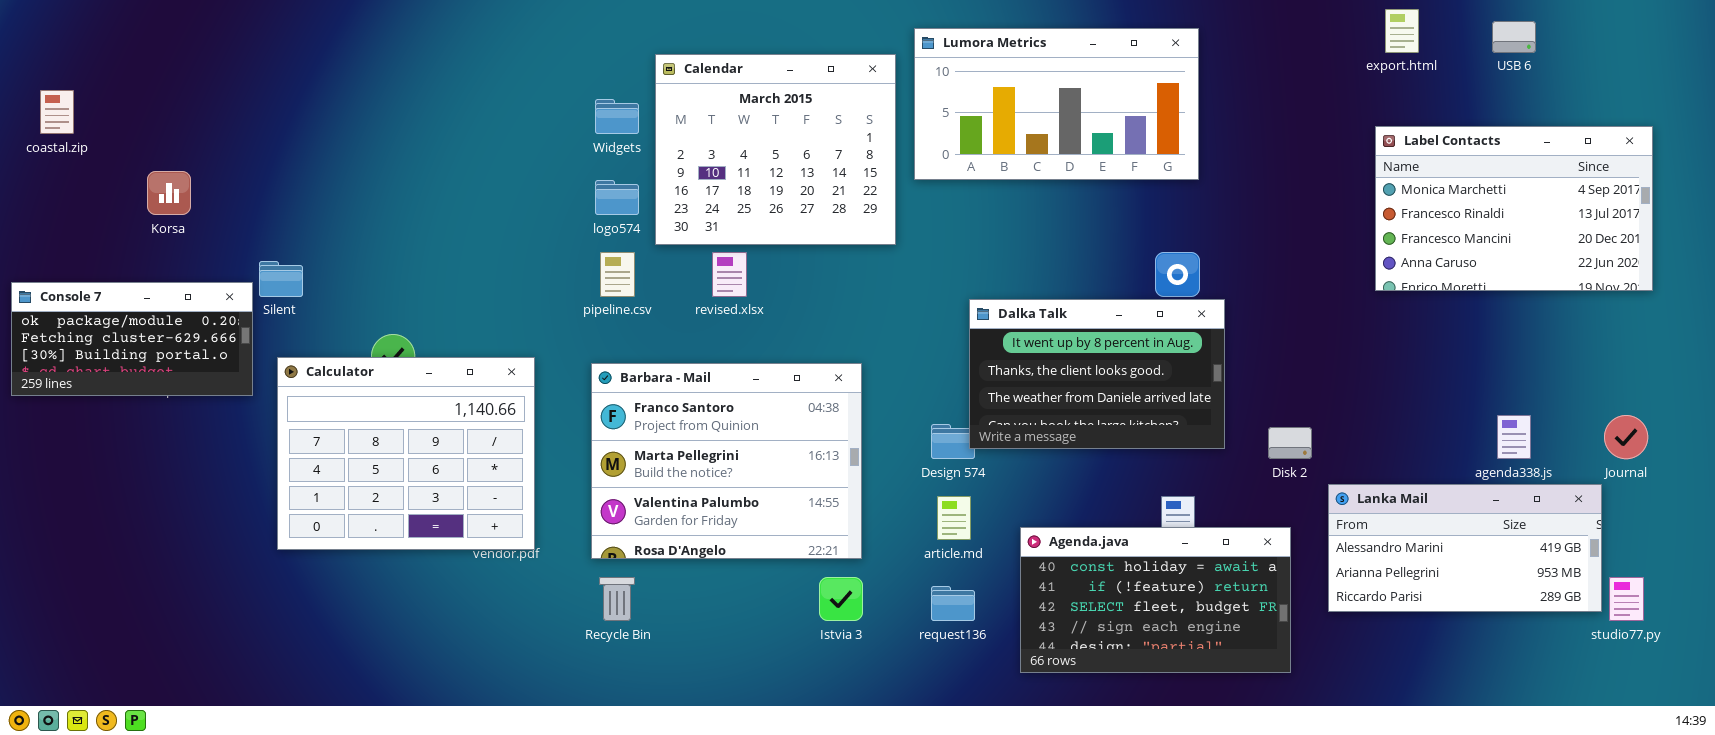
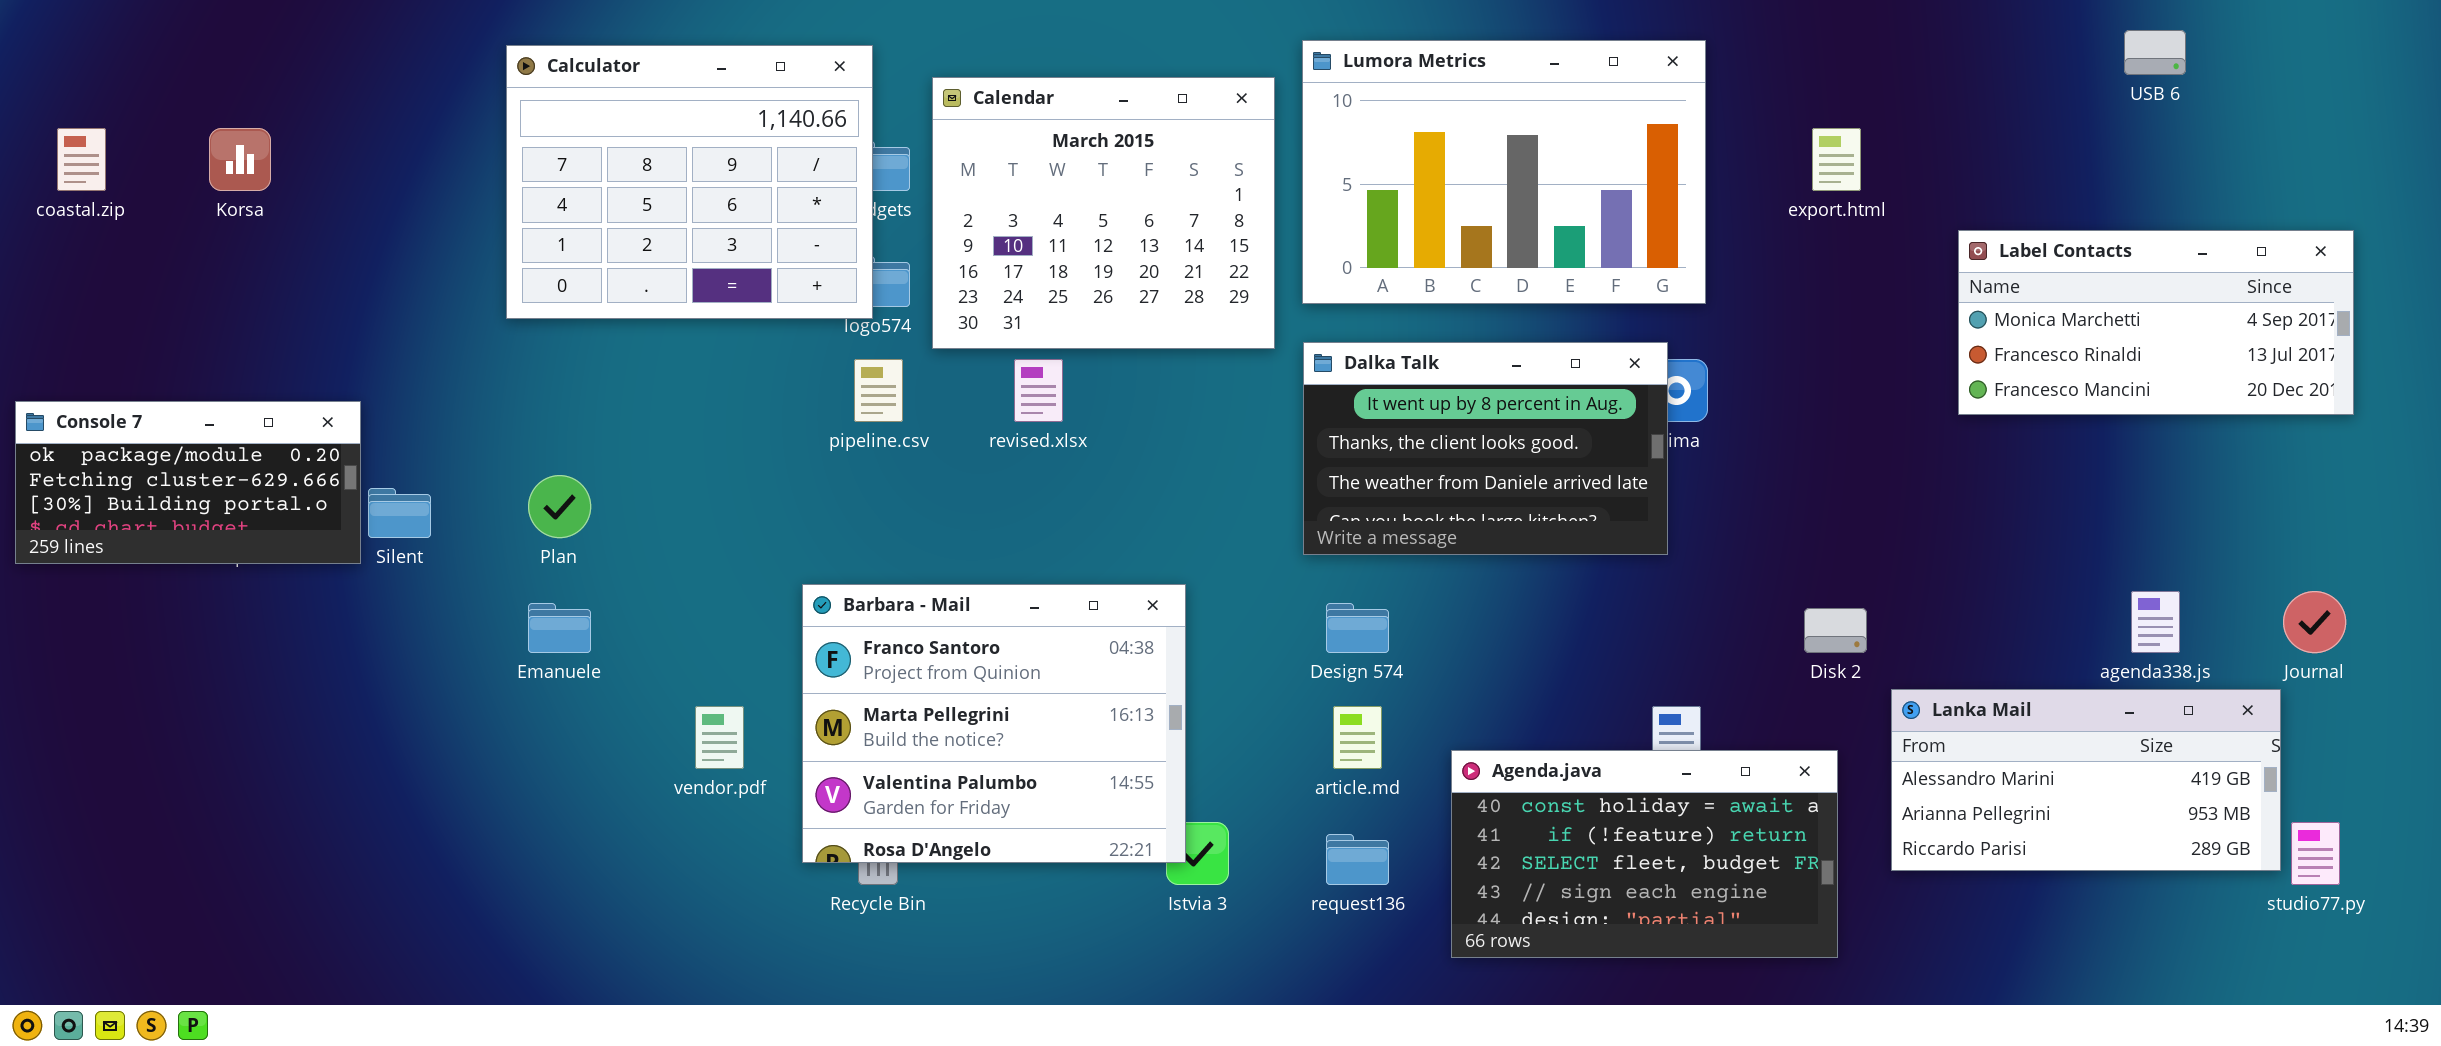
export.html: [1385,9,1419,53] -> [1812,128,1861,191], moved
Lumora Metrics: [914,28,1199,180] -> [1302,40,1706,304], resized
Label Contacts: [1375,126,1653,291] -> [1958,230,2354,415], resized
Korsa: [147,171,191,215] -> [209,128,271,191], moved
Silent: [259,261,303,297] -> [368,488,431,538], moved
Dalka Talk: [969,299,1225,449] -> [1303,342,1668,555], moved
Calculator: [277,357,535,550] -> [506,45,873,319], moved
Barbara - Mail: [591,363,862,559] -> [802,584,1186,863], moved

